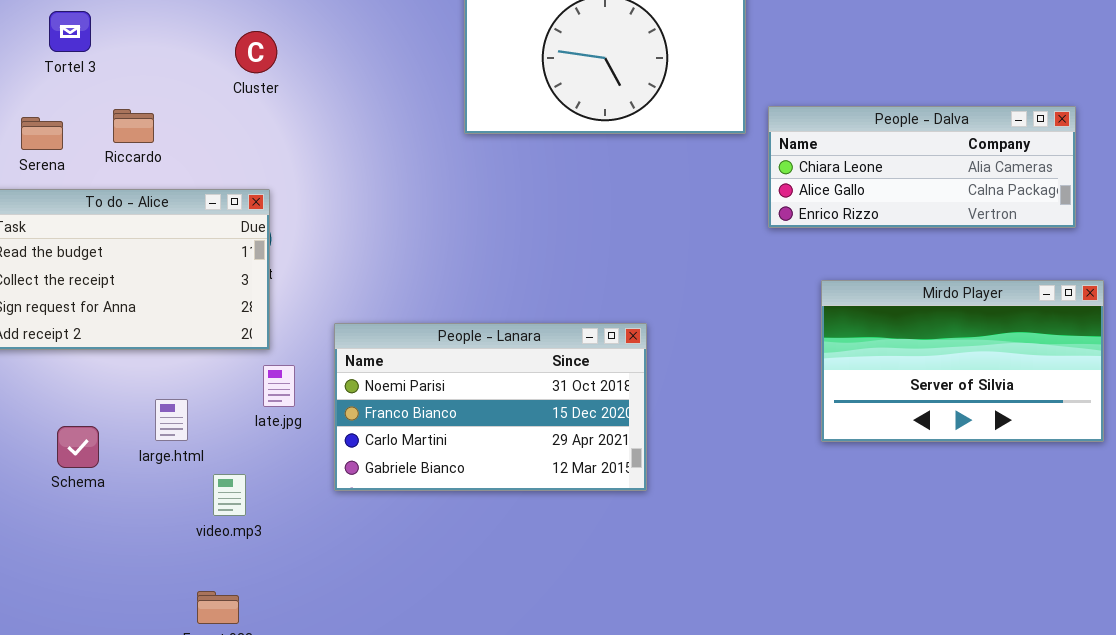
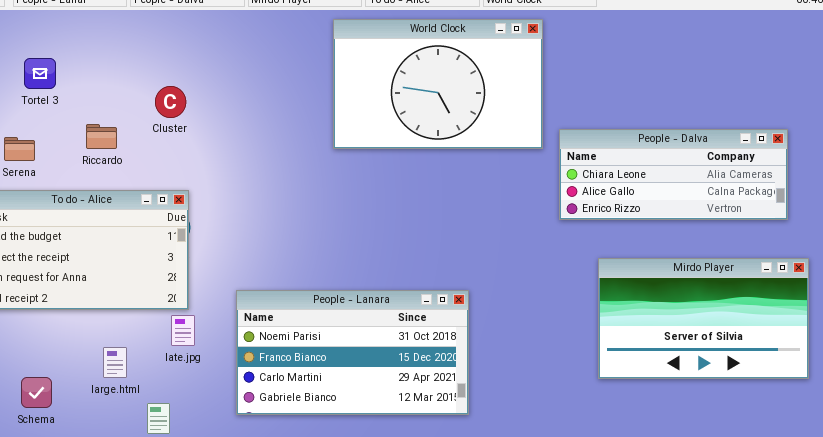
Cluster: [235,31,277,73] -> [155,86,186,118], moved
Riccardo: [113,109,154,143] -> [86,124,117,149], moved
late.jpg: [263,365,295,407] -> [171,315,195,346], moved
Schema: [57,426,99,468] -> [21,377,52,408], moved

